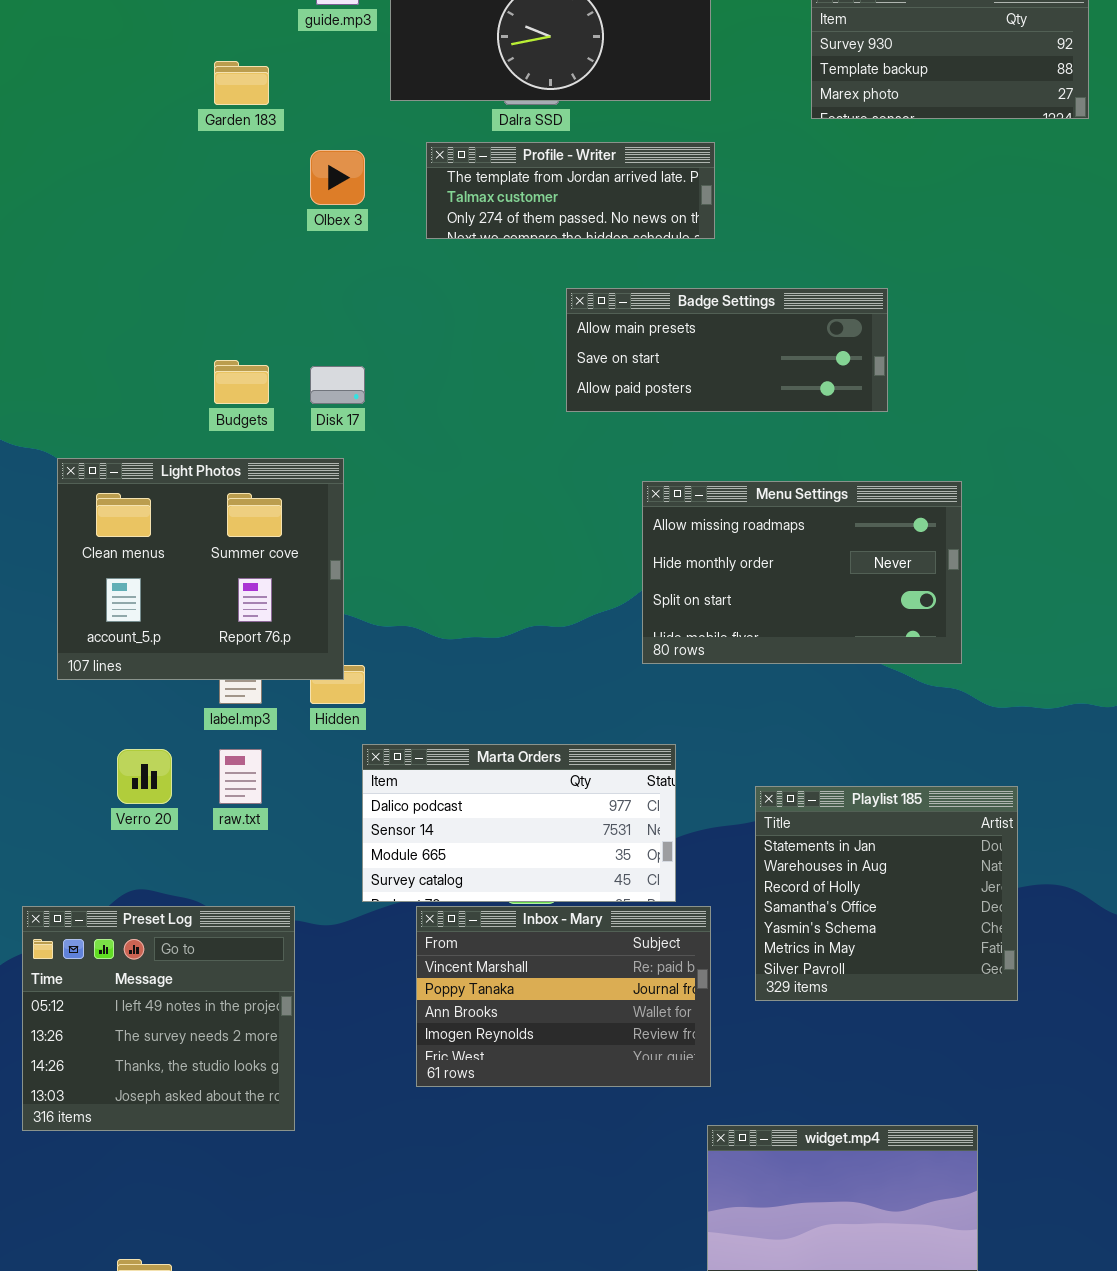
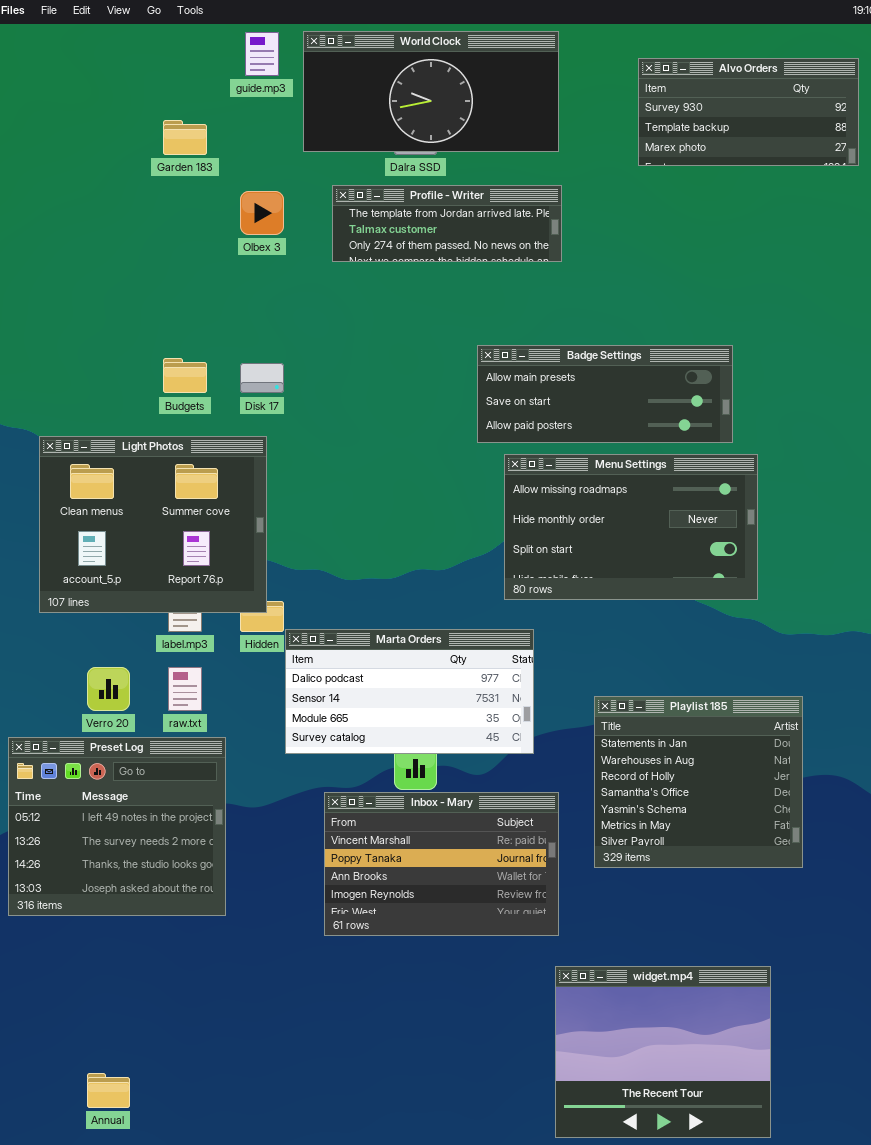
Badge Settings: [566,288,888,412] -> [477,345,733,443], moved
Marta Orders: [362,744,676,902] -> [285,629,534,754], moved
Preset Log: [22,906,295,1131] -> [8,737,226,916], moved

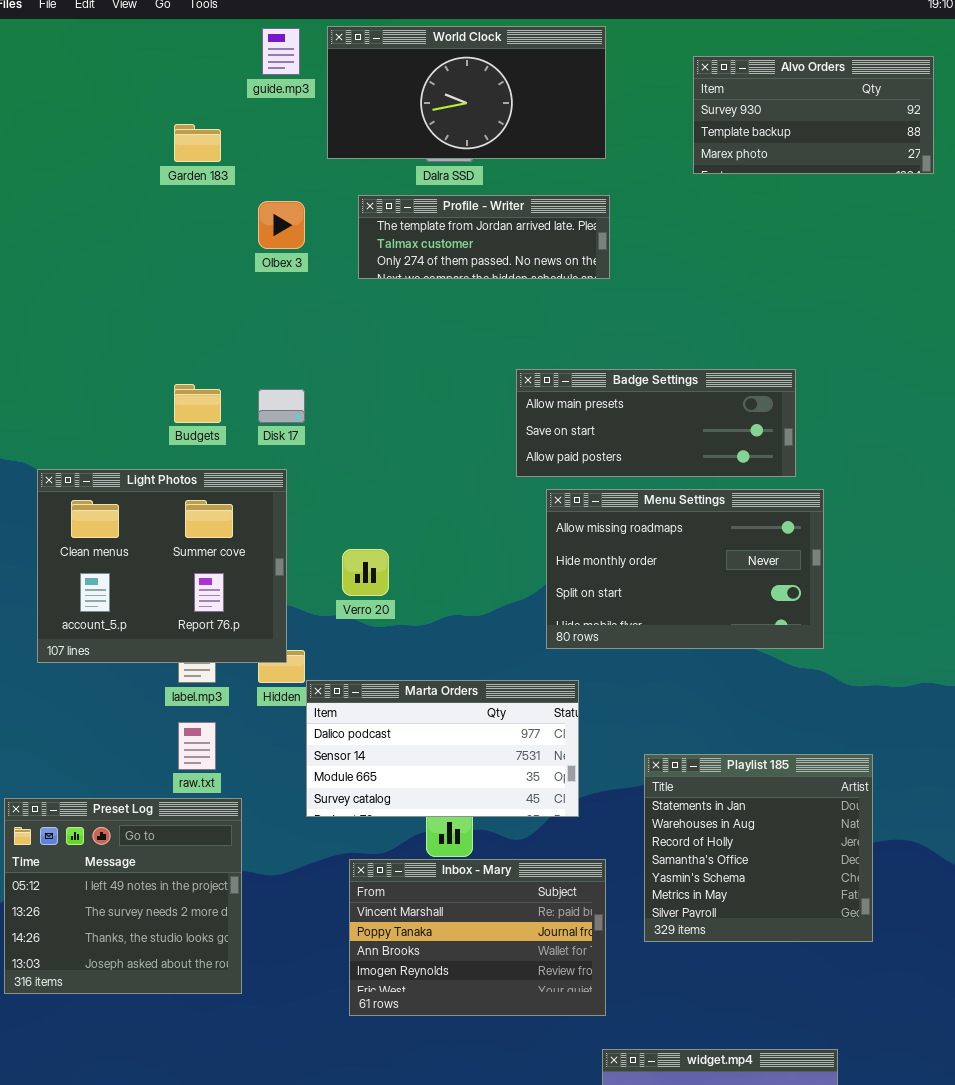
Verro 20: [87,667,130,711] -> [342,549,389,596], moved

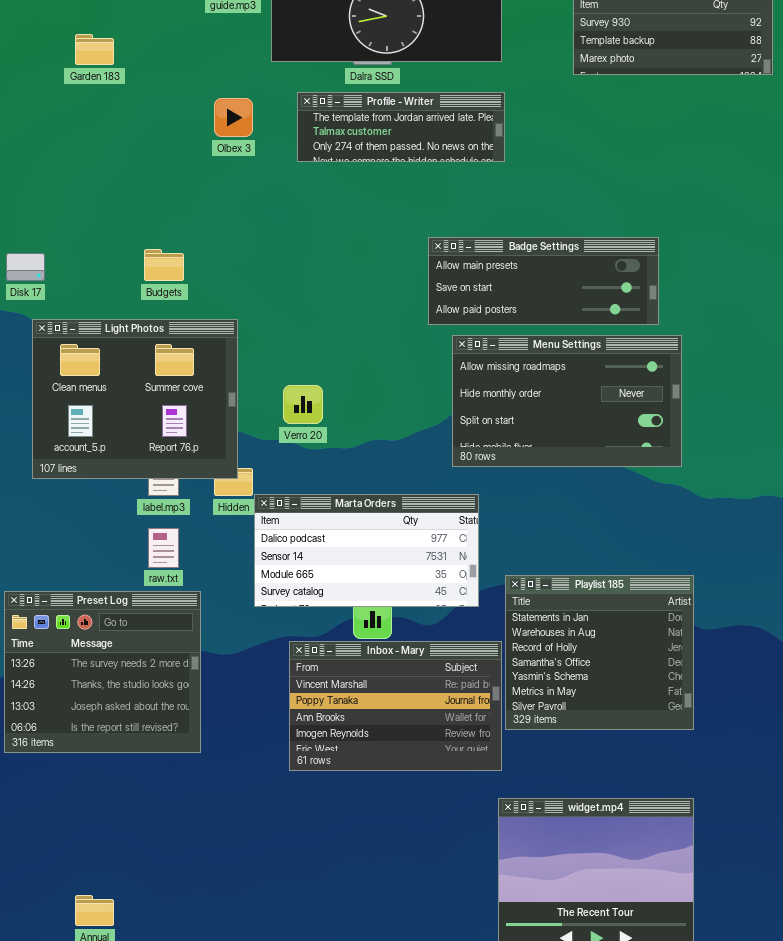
Garden 183: [174,124,221,162] -> [75,34,114,65], moved
Disk 17: [258,389,305,423] -> [6,253,45,281], moved
Playlist 185: [644,754,873,942] -> [505,575,694,730], moved
Preset Log: [4,798,242,994] -> [4,591,201,753], scrolled down 1 row

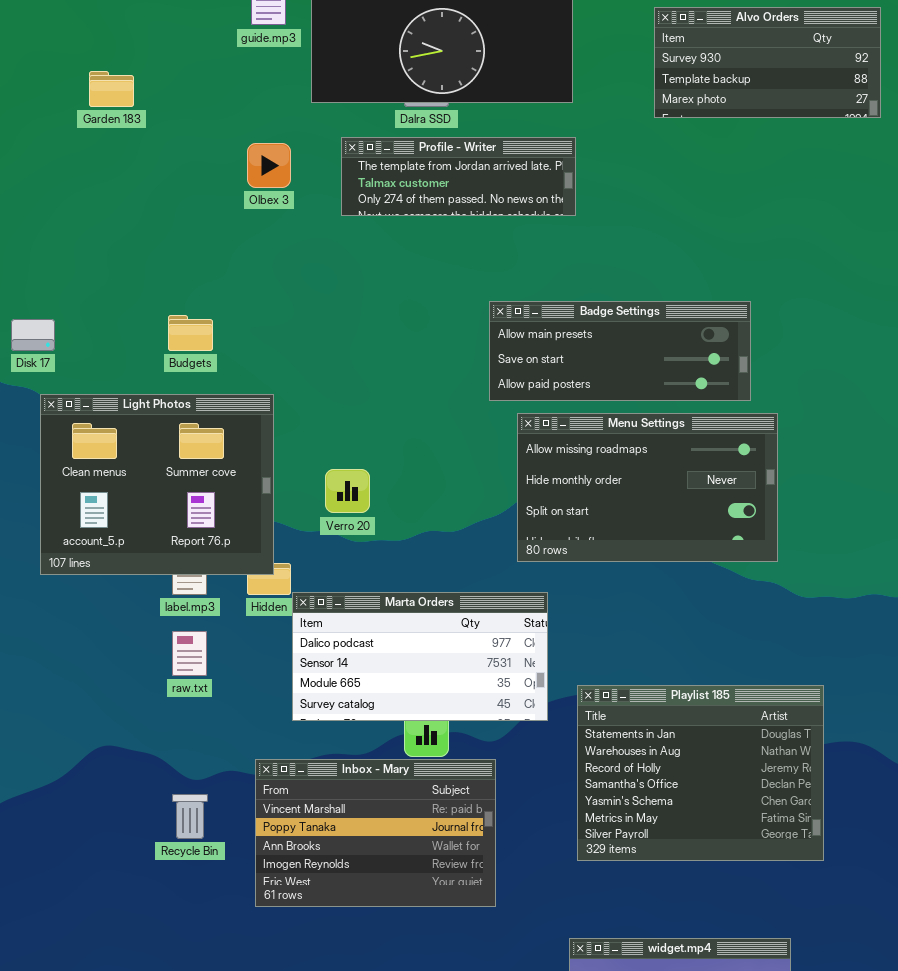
Playlist 185: [505,575,694,730] -> [577,685,824,861], resized
Preset Log: [4,591,201,753] -> none, closed
Inbox - Mary: [289,641,502,771] -> [255,759,496,907], moved

